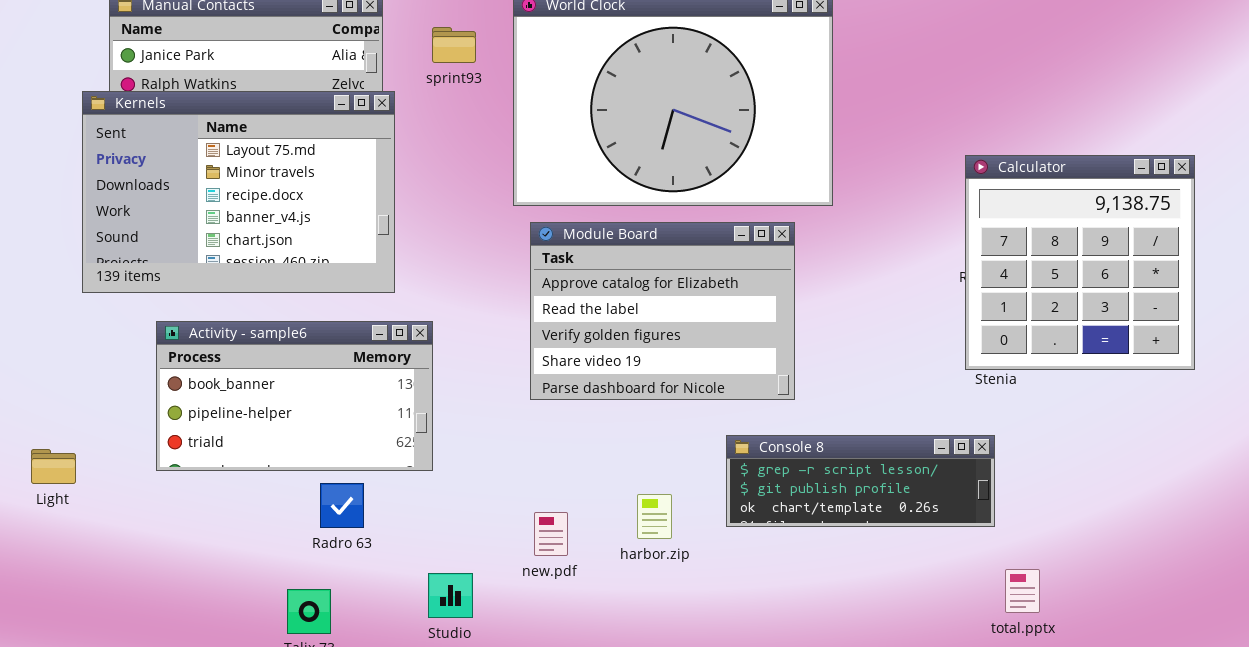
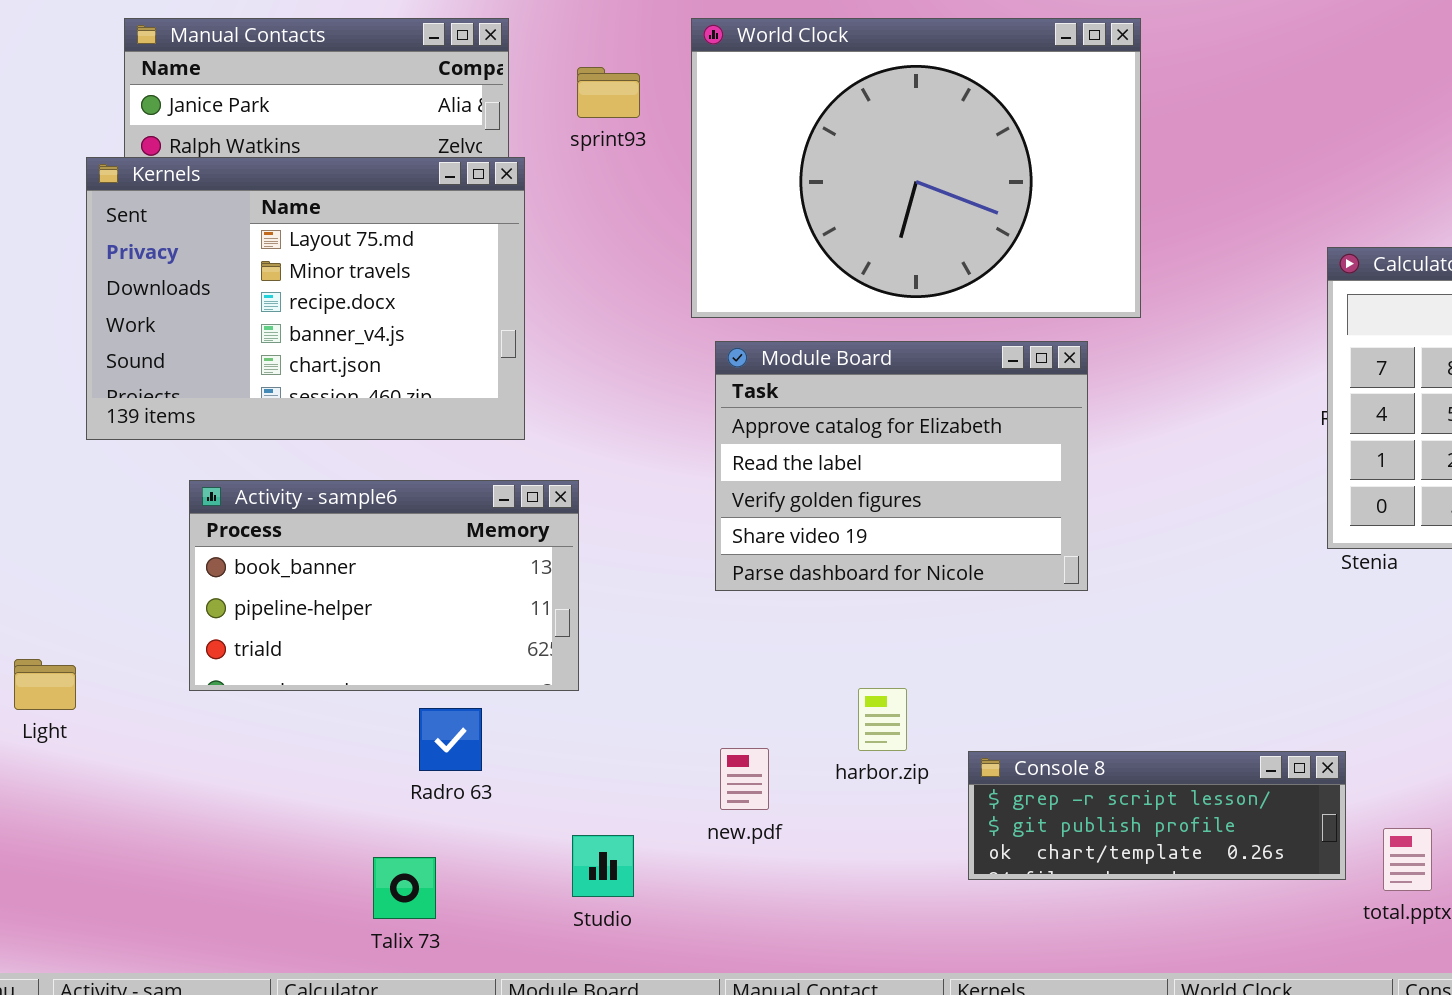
Console 8: [726,435,995,527] -> [968,751,1346,880], moved
harbor.zip: [637,494,672,539] -> [858,688,907,751], moved

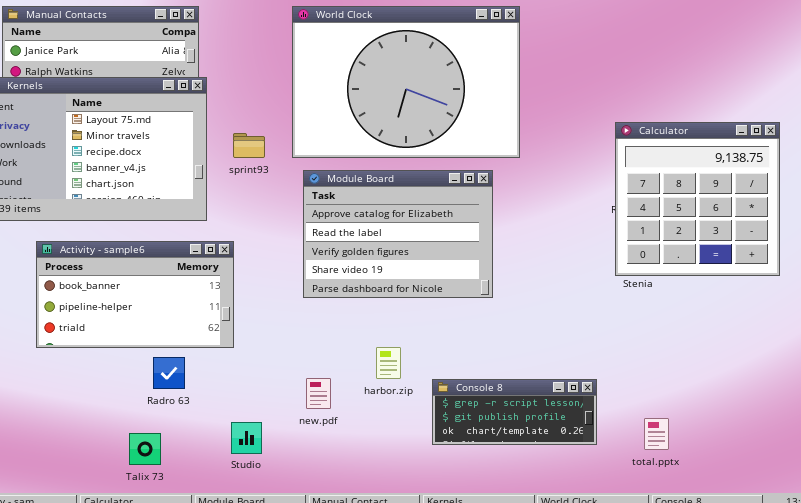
sprint93: [577,67,640,118] -> [233,133,265,158], moved
Console 8: [968,751,1346,880] -> [432,379,597,445], resized

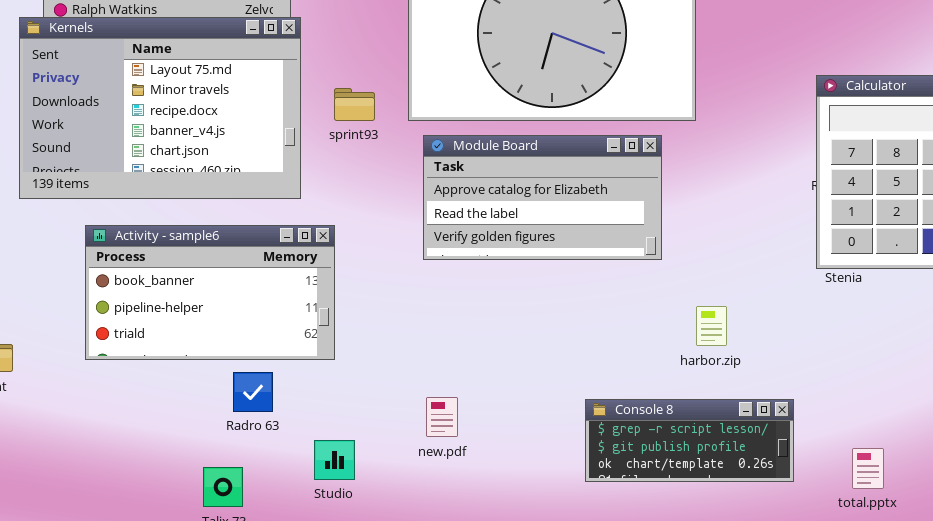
Module Board: [303,170,493,298] -> [423,135,662,260], resized
harbor.zip: [376,347,401,379] -> [696,306,727,346], moved
Studio: [231,422,262,454] -> [314,440,355,480], moved

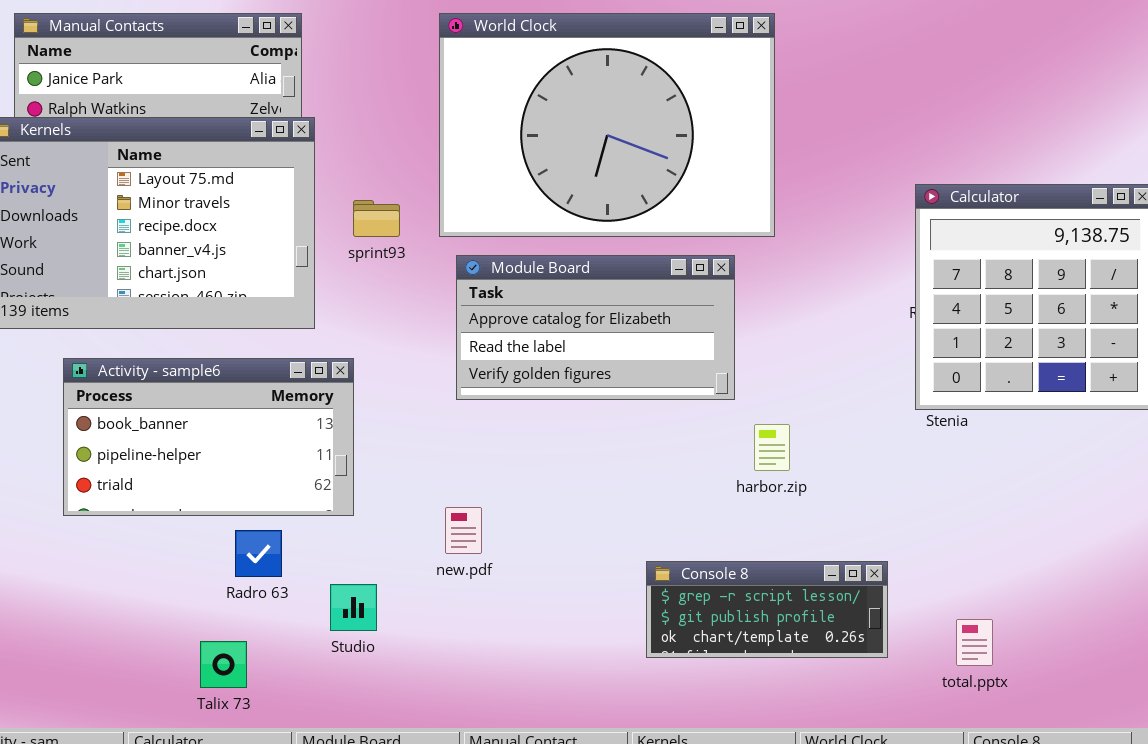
harbor.zip: [696,306,727,346] -> [754,424,790,471], moved
new.pdf: [426,397,458,437] -> [445,507,482,554], moved
Studio: [314,440,355,480] -> [330,584,377,631], moved

